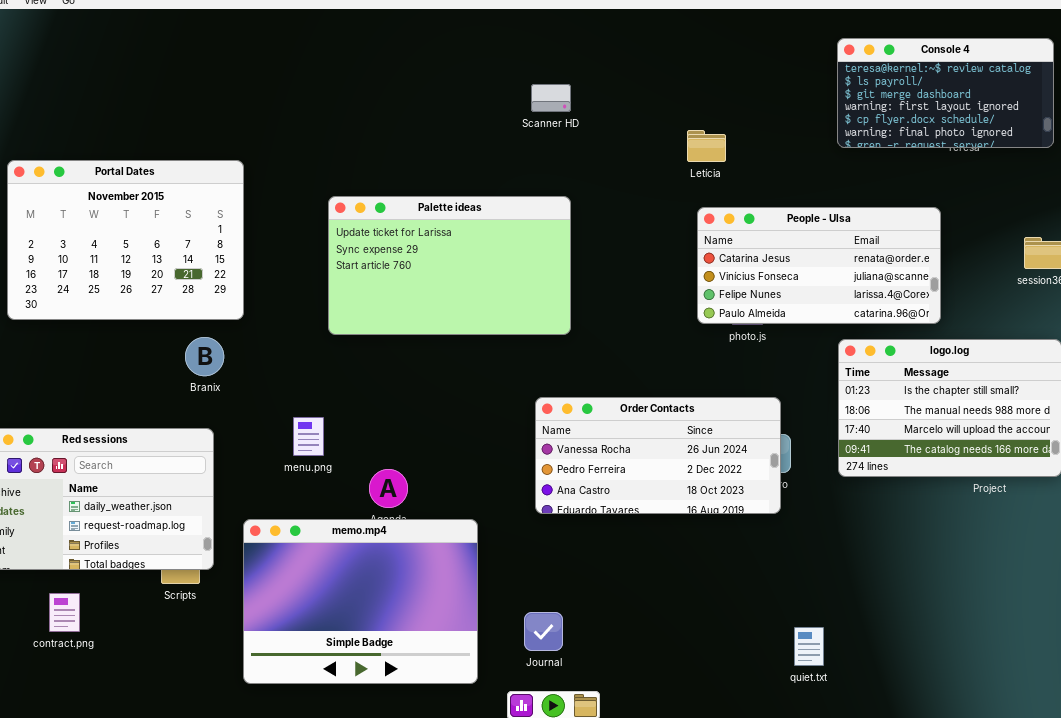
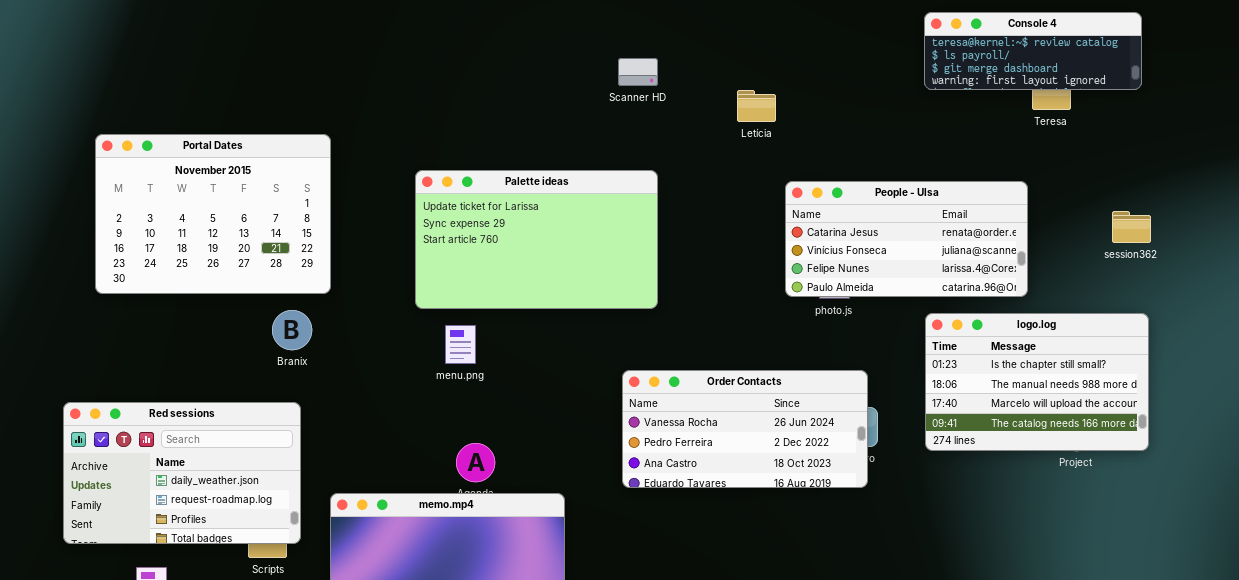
Console 4: [837,38,1054,148] -> [924,12,1142,90], resized
Letícia: [687,130,726,162] -> [737,90,776,122], moved
menu.png: [293,417,324,456] -> [445,325,476,364], moved

